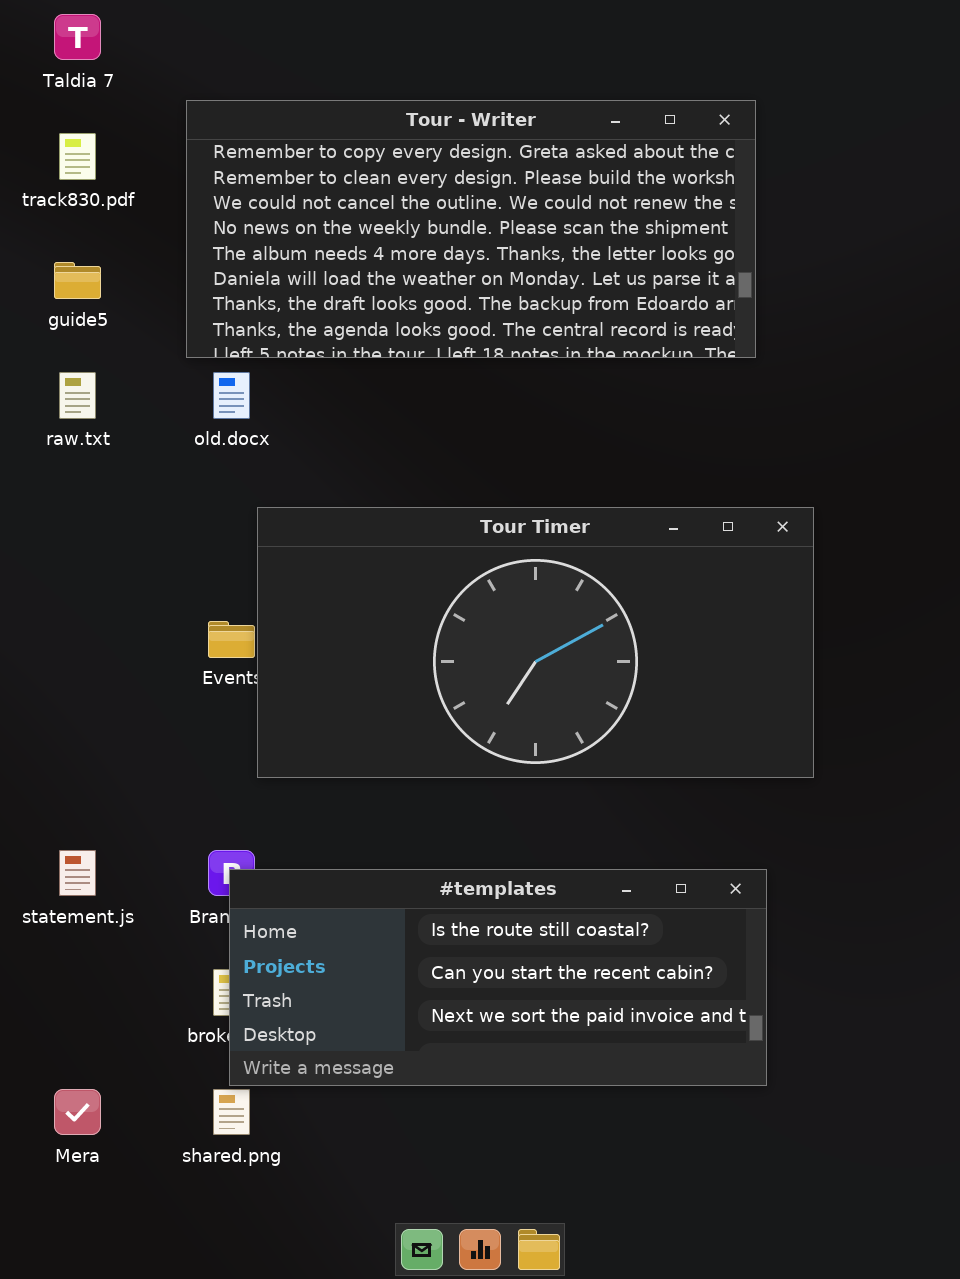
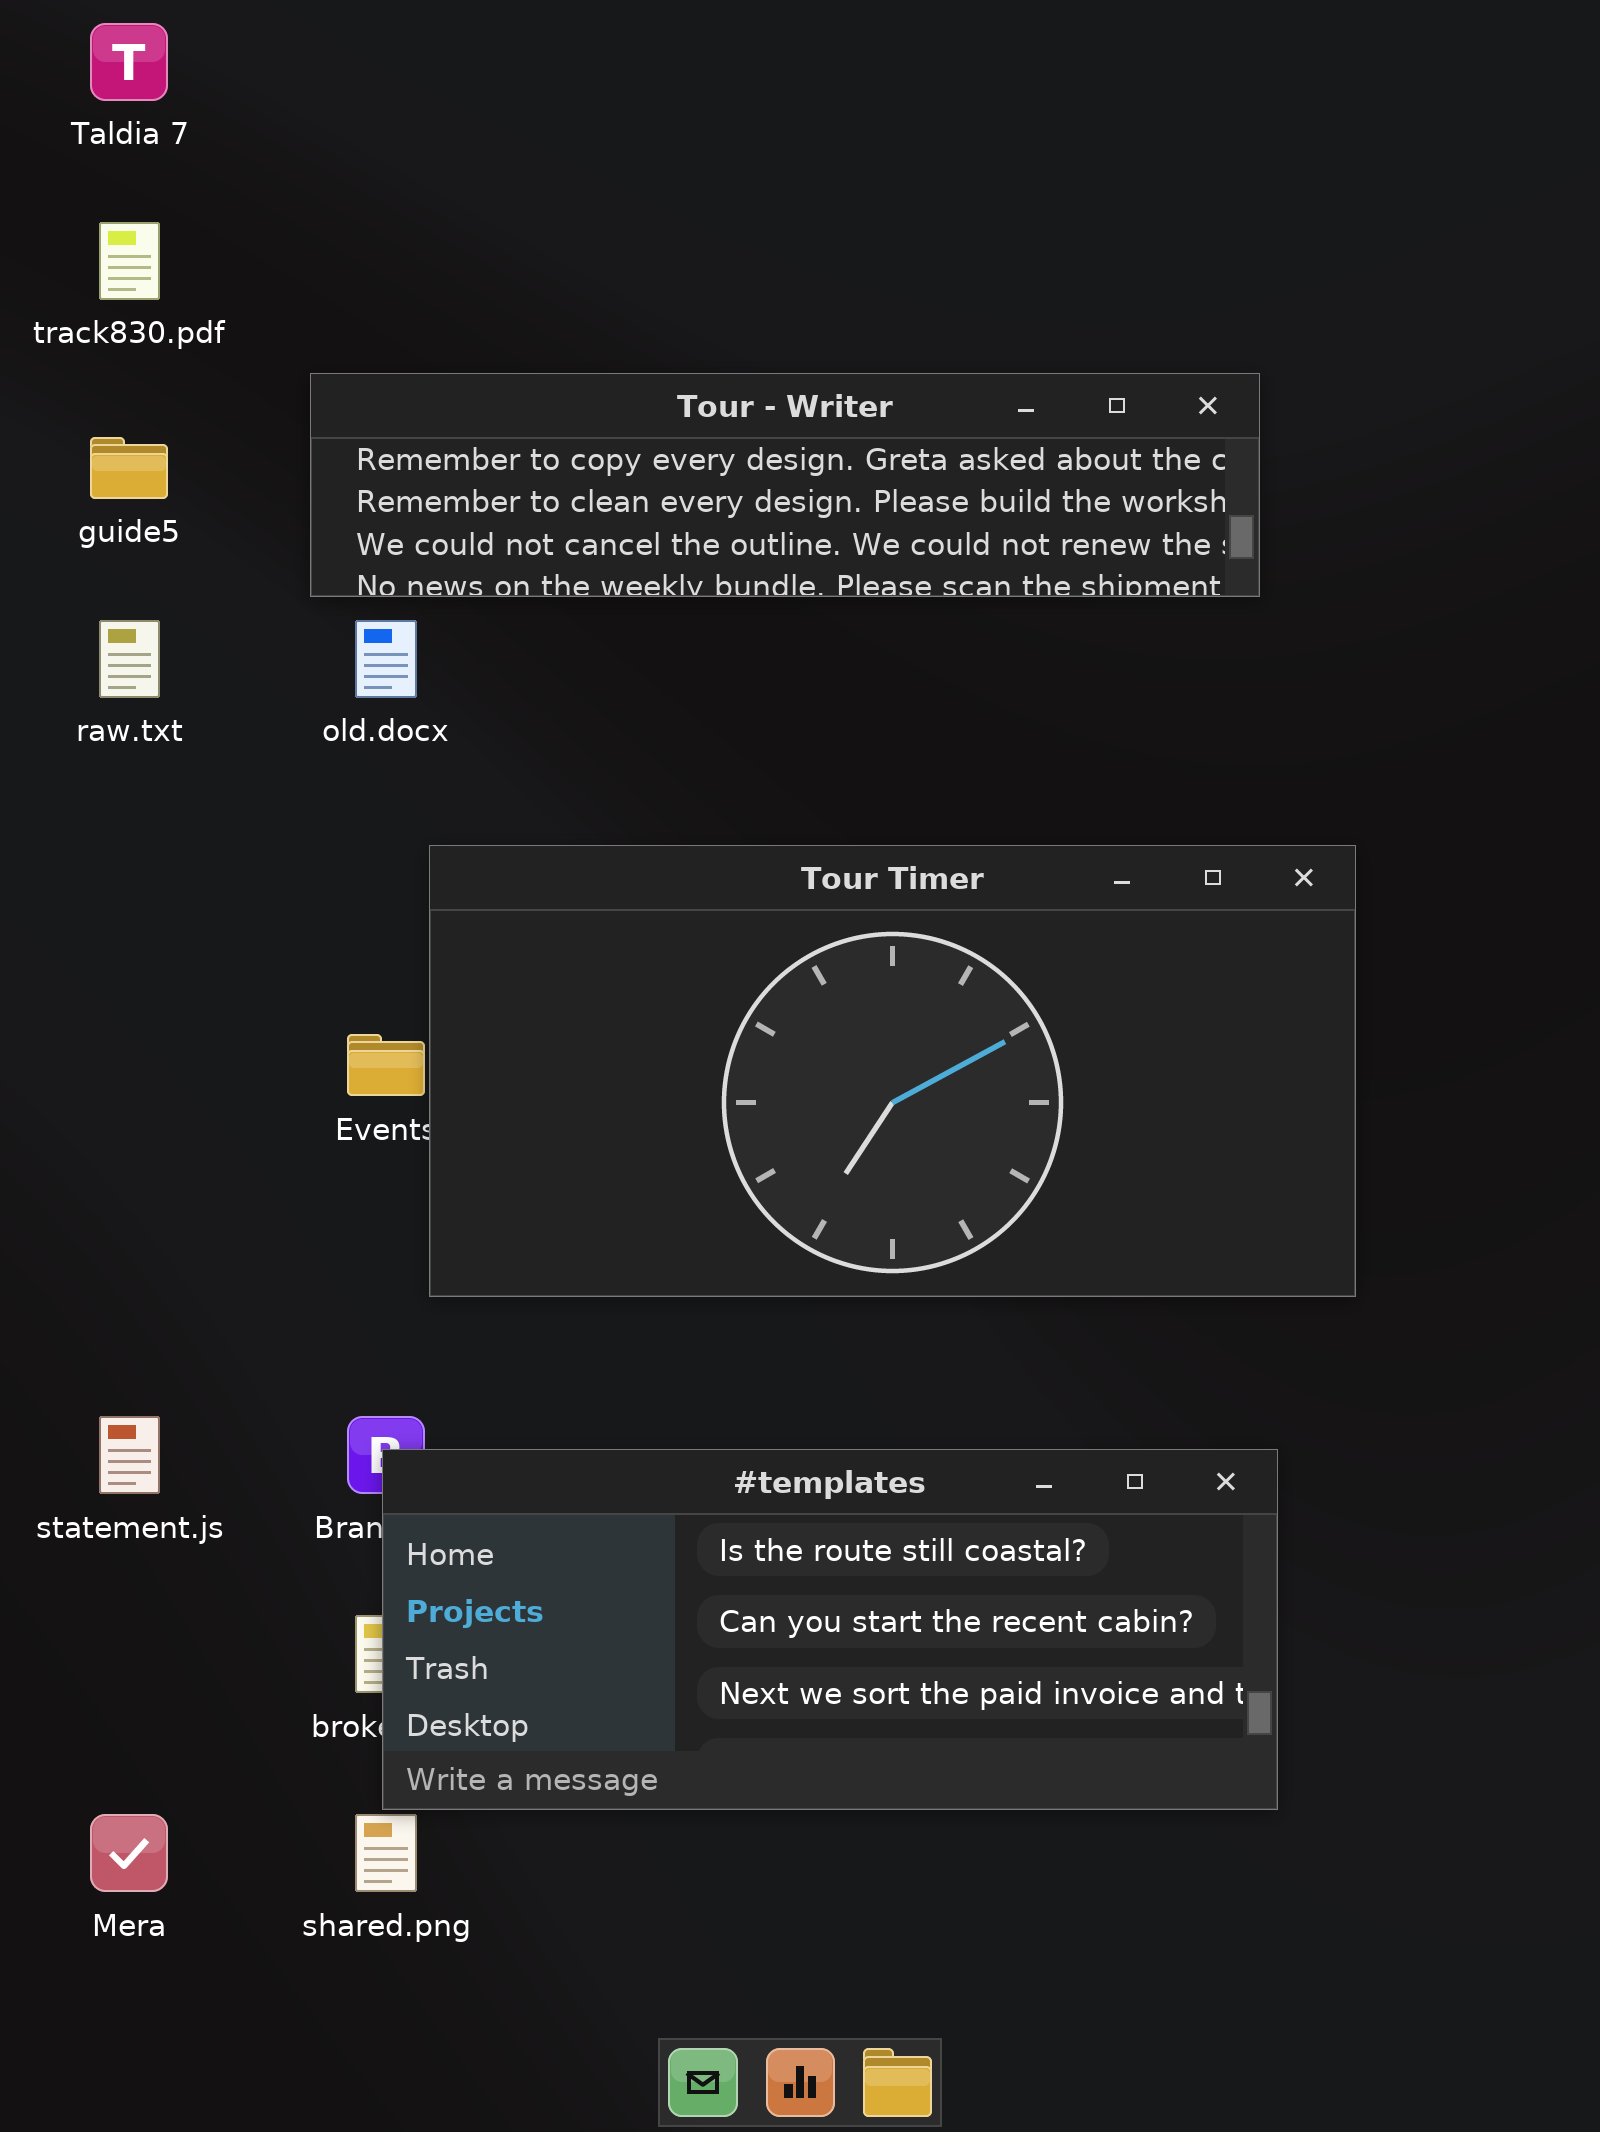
Tour - Writer: [186,100,756,358] -> [310,373,1260,597], resized

